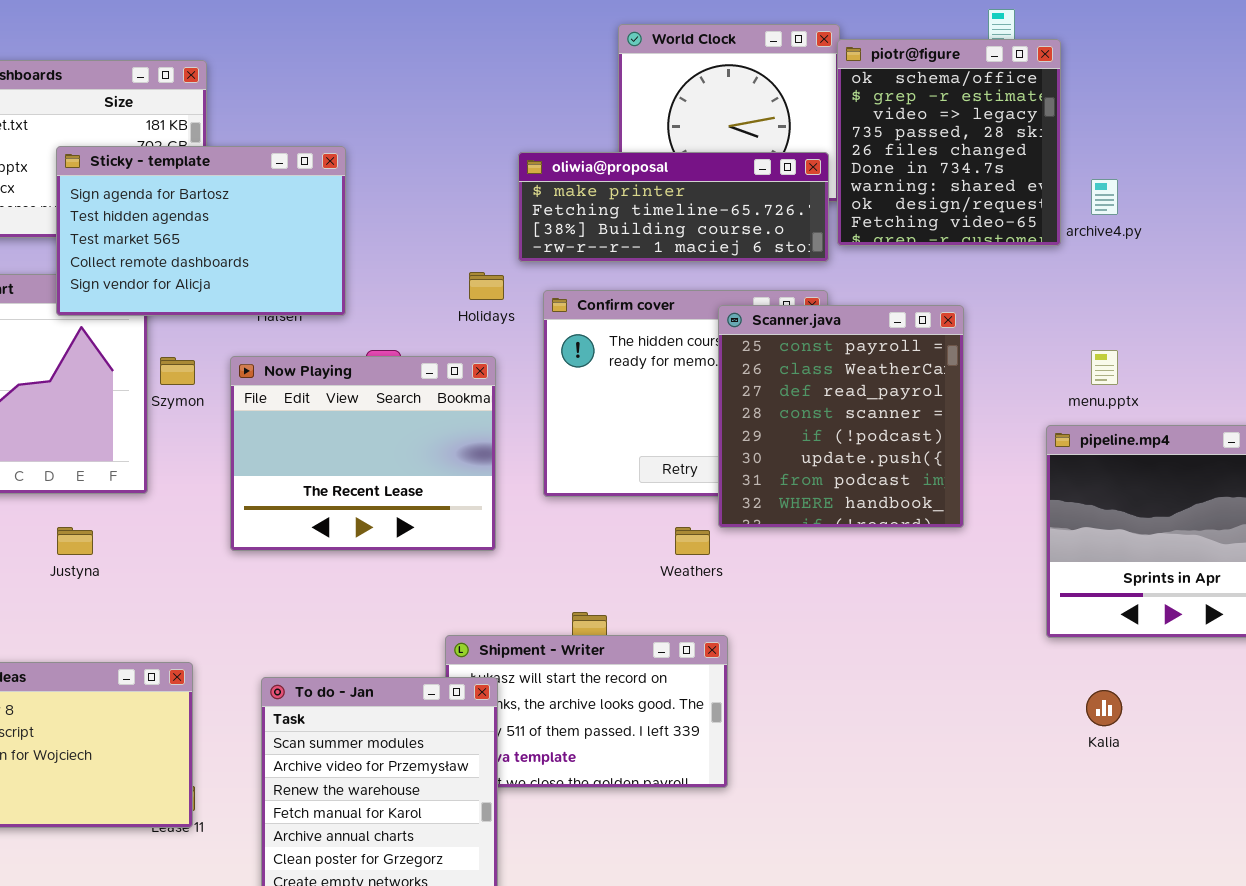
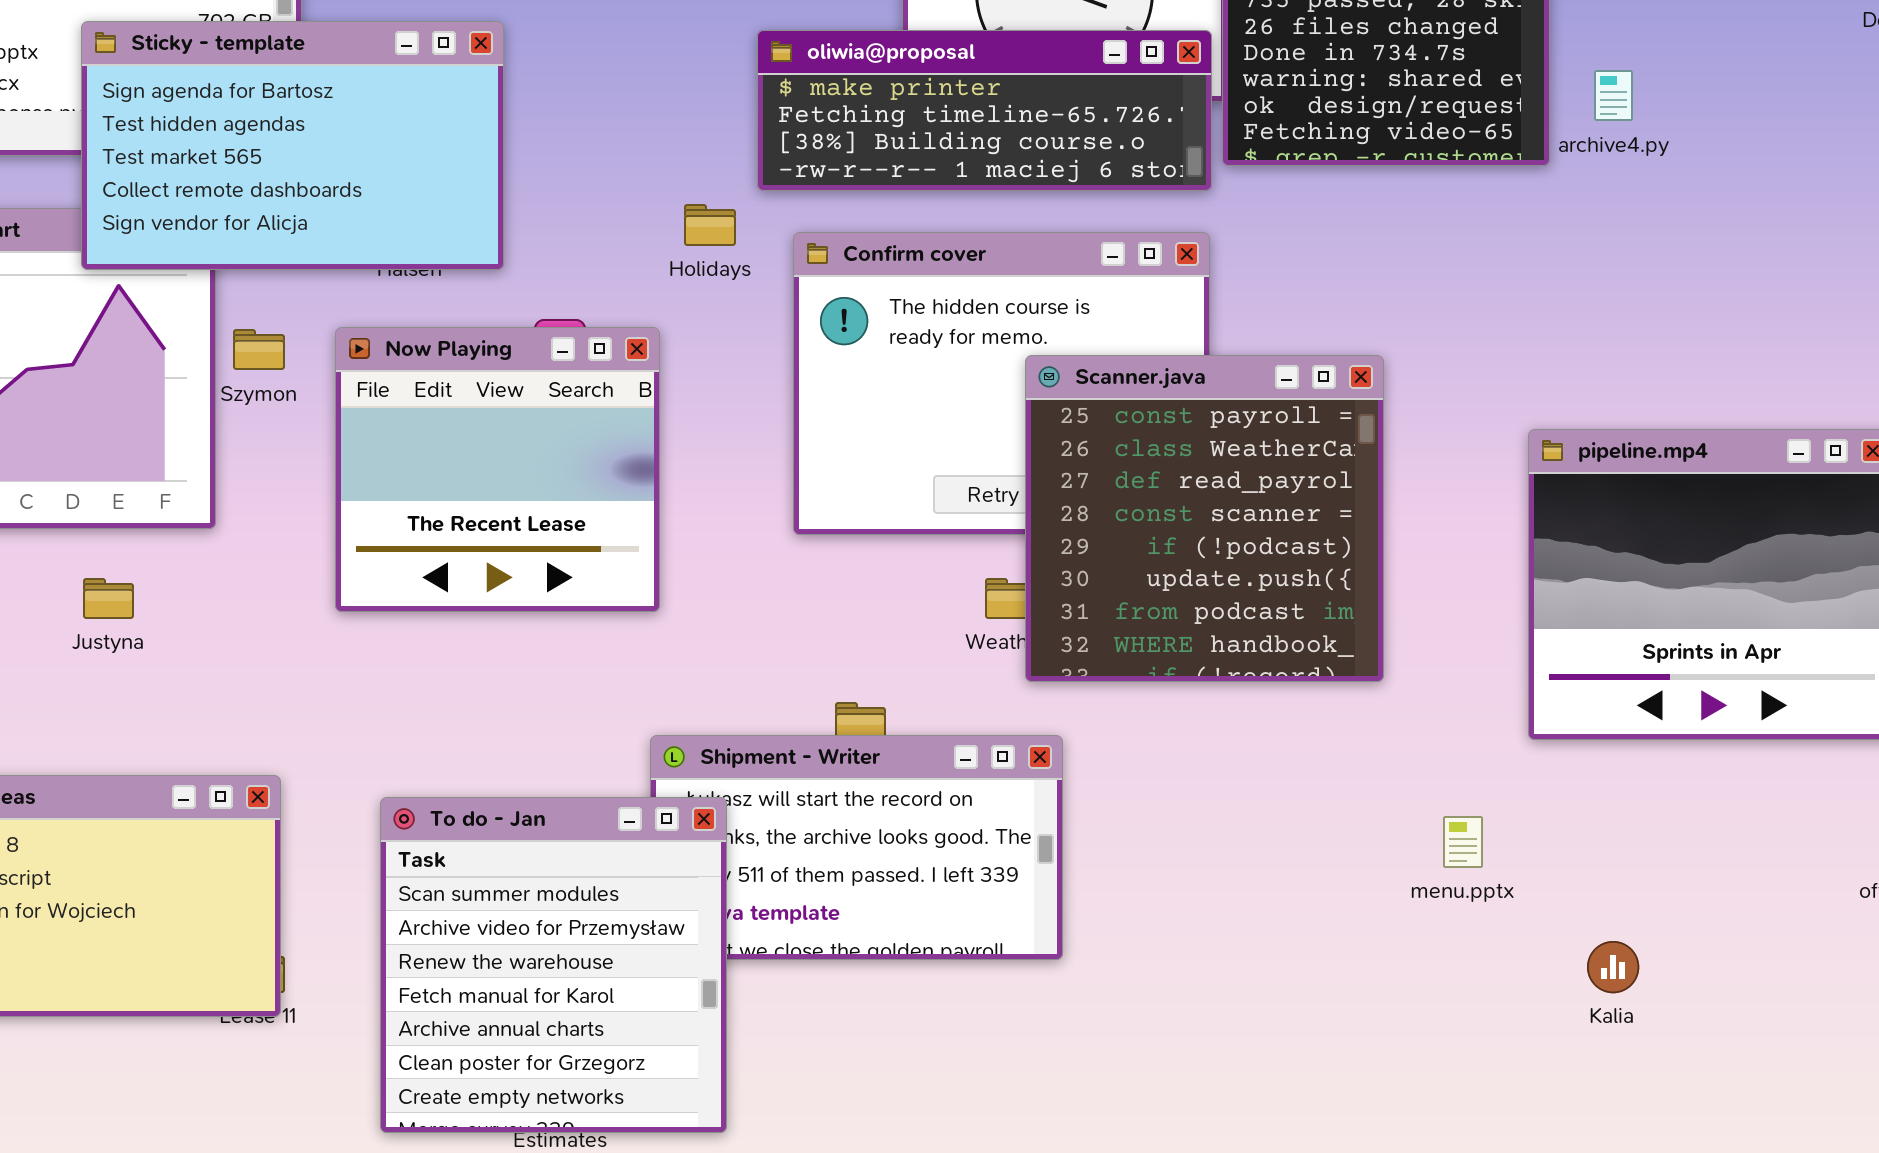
Scanner.java: [718,305,964,528] -> [1025,355,1384,682], moved
menu.pptx: [1091,350,1118,385] -> [1443,816,1483,868], moved
Now Playing: [230,356,496,551] -> [335,327,660,612], resized
Kalia: [1086,690,1122,726] -> [1587,941,1639,993], moved

